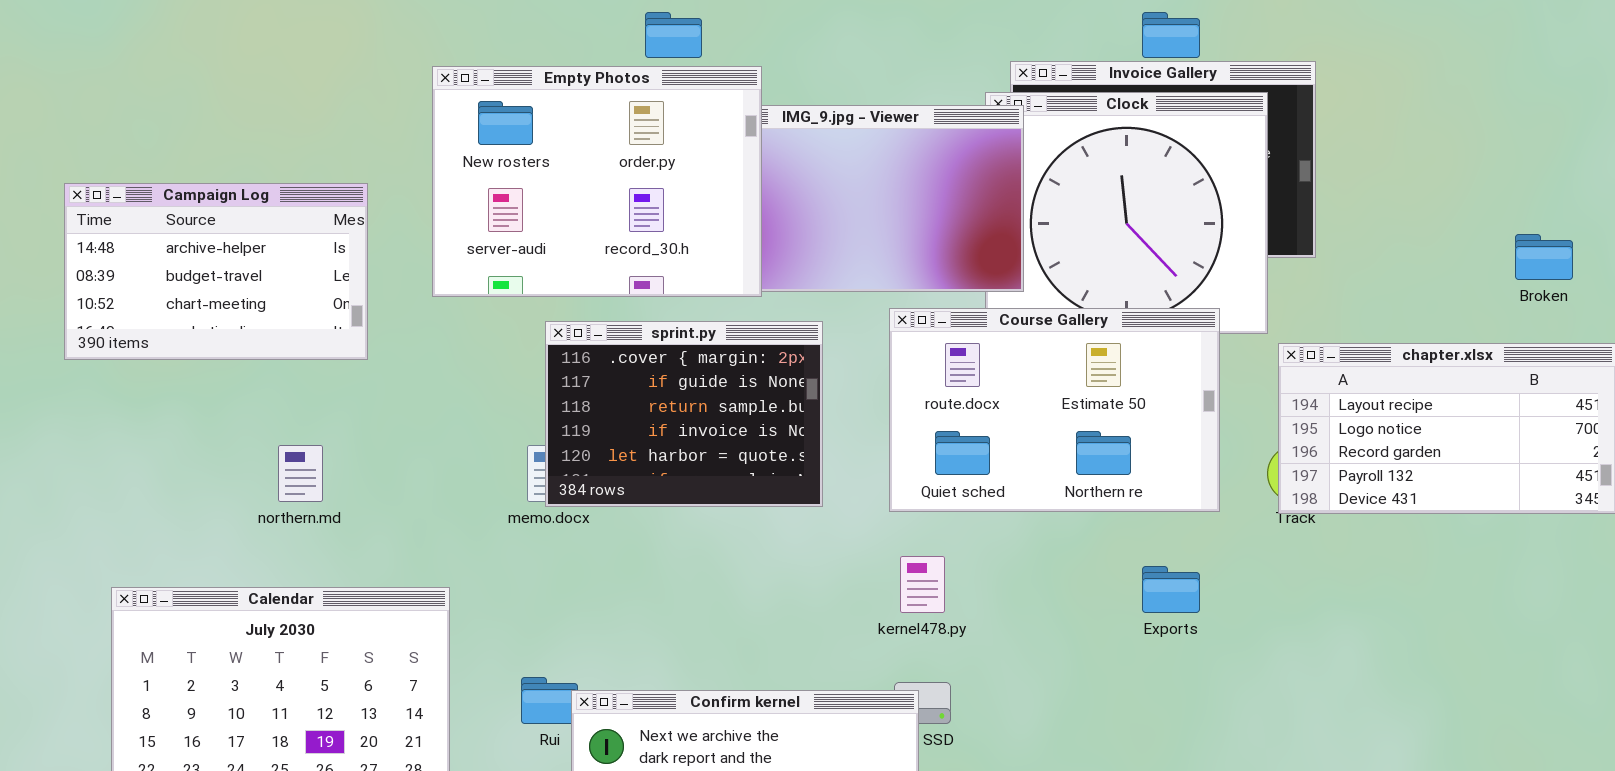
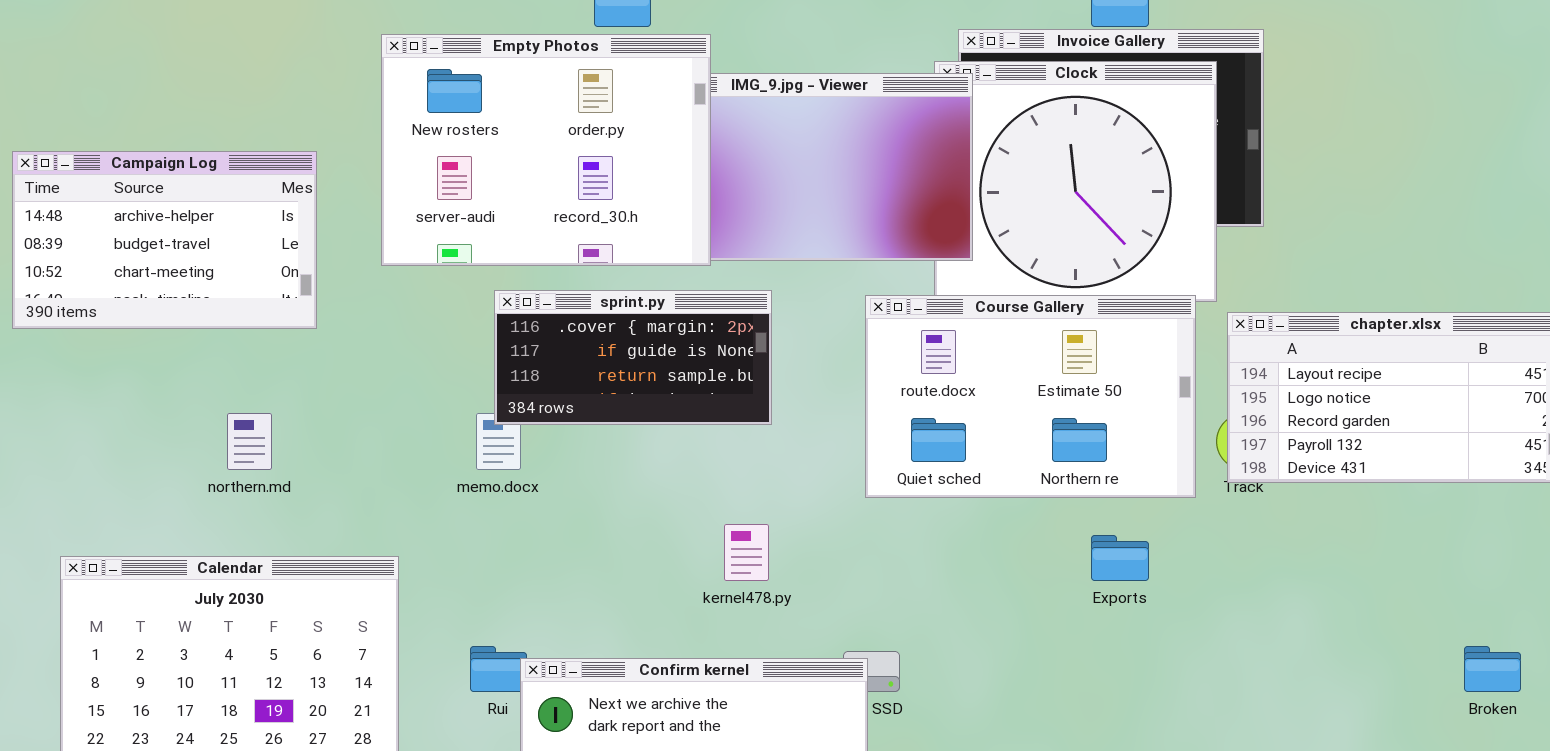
Broken: [1515,234,1573,280] -> [1464,646,1521,692], moved
Course Gallery: [889,308,1220,512] -> [865,295,1196,498], moved
sprint.py: [545,321,823,507] -> [494,290,772,425], resized
kernel478.py: [900,556,945,613] -> [724,524,769,581], moved

